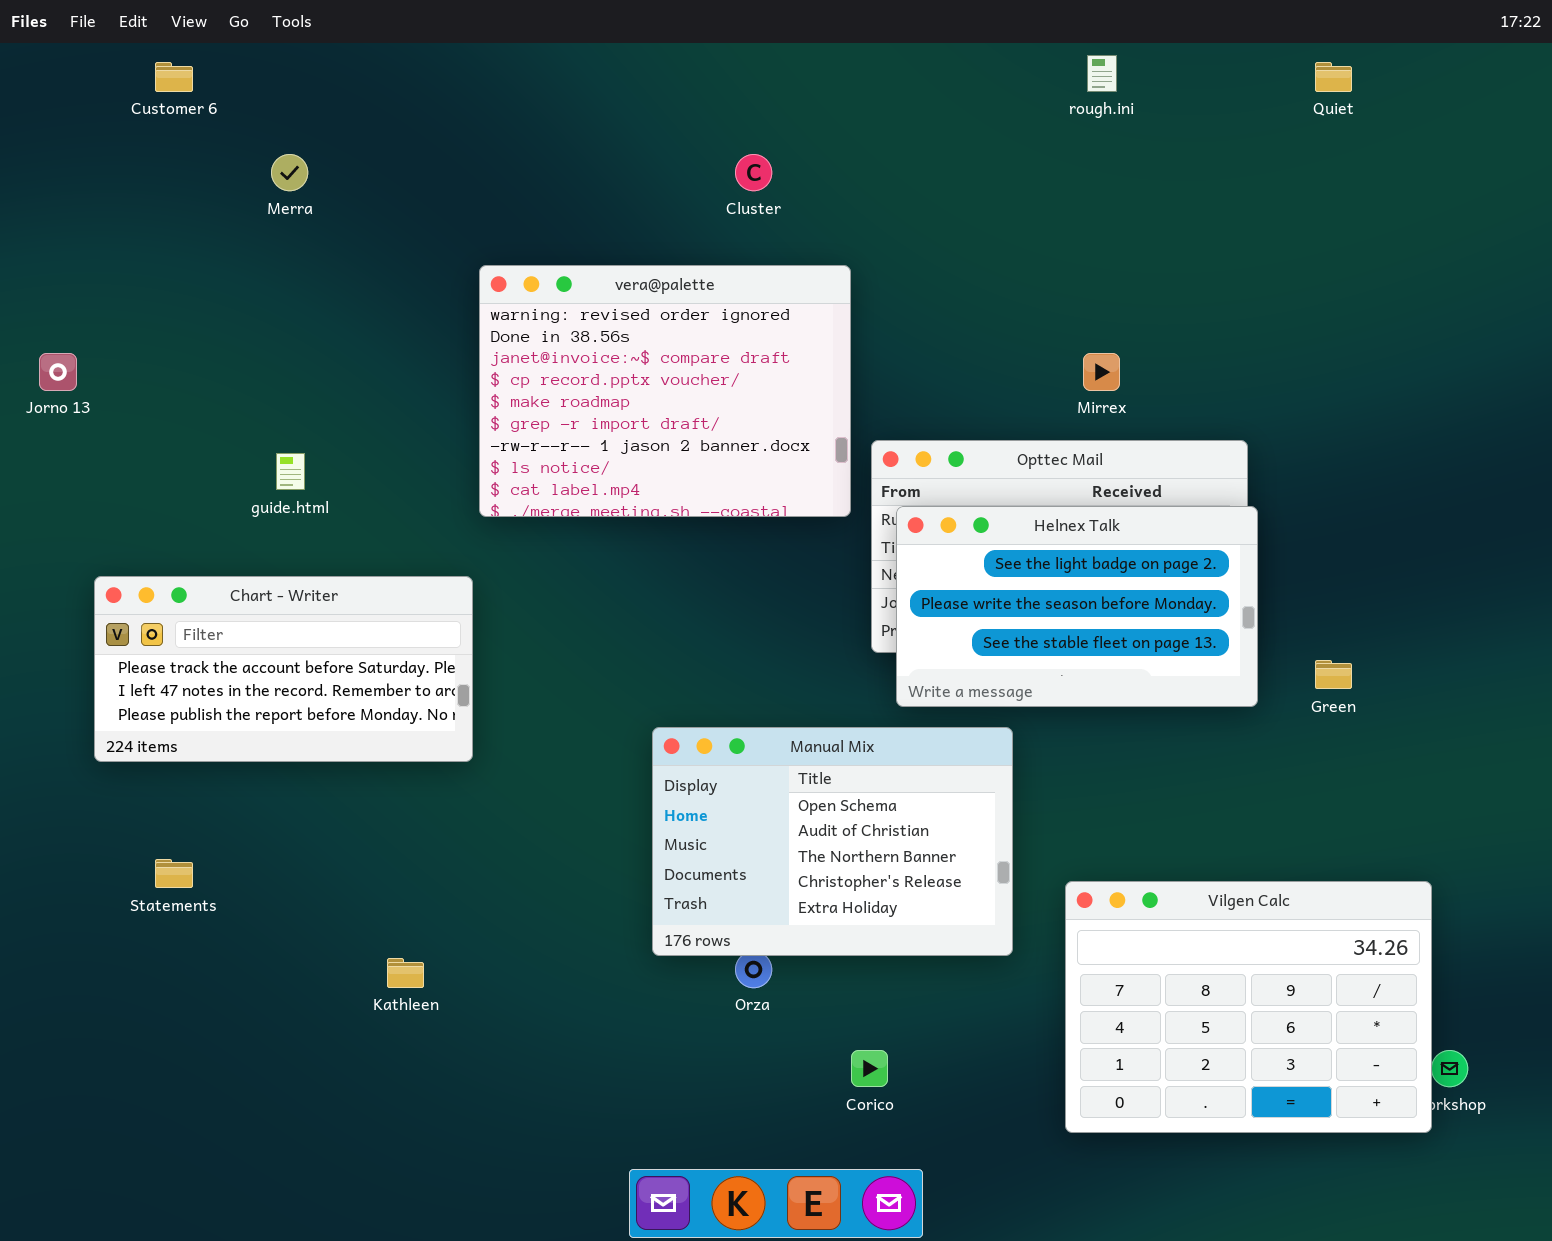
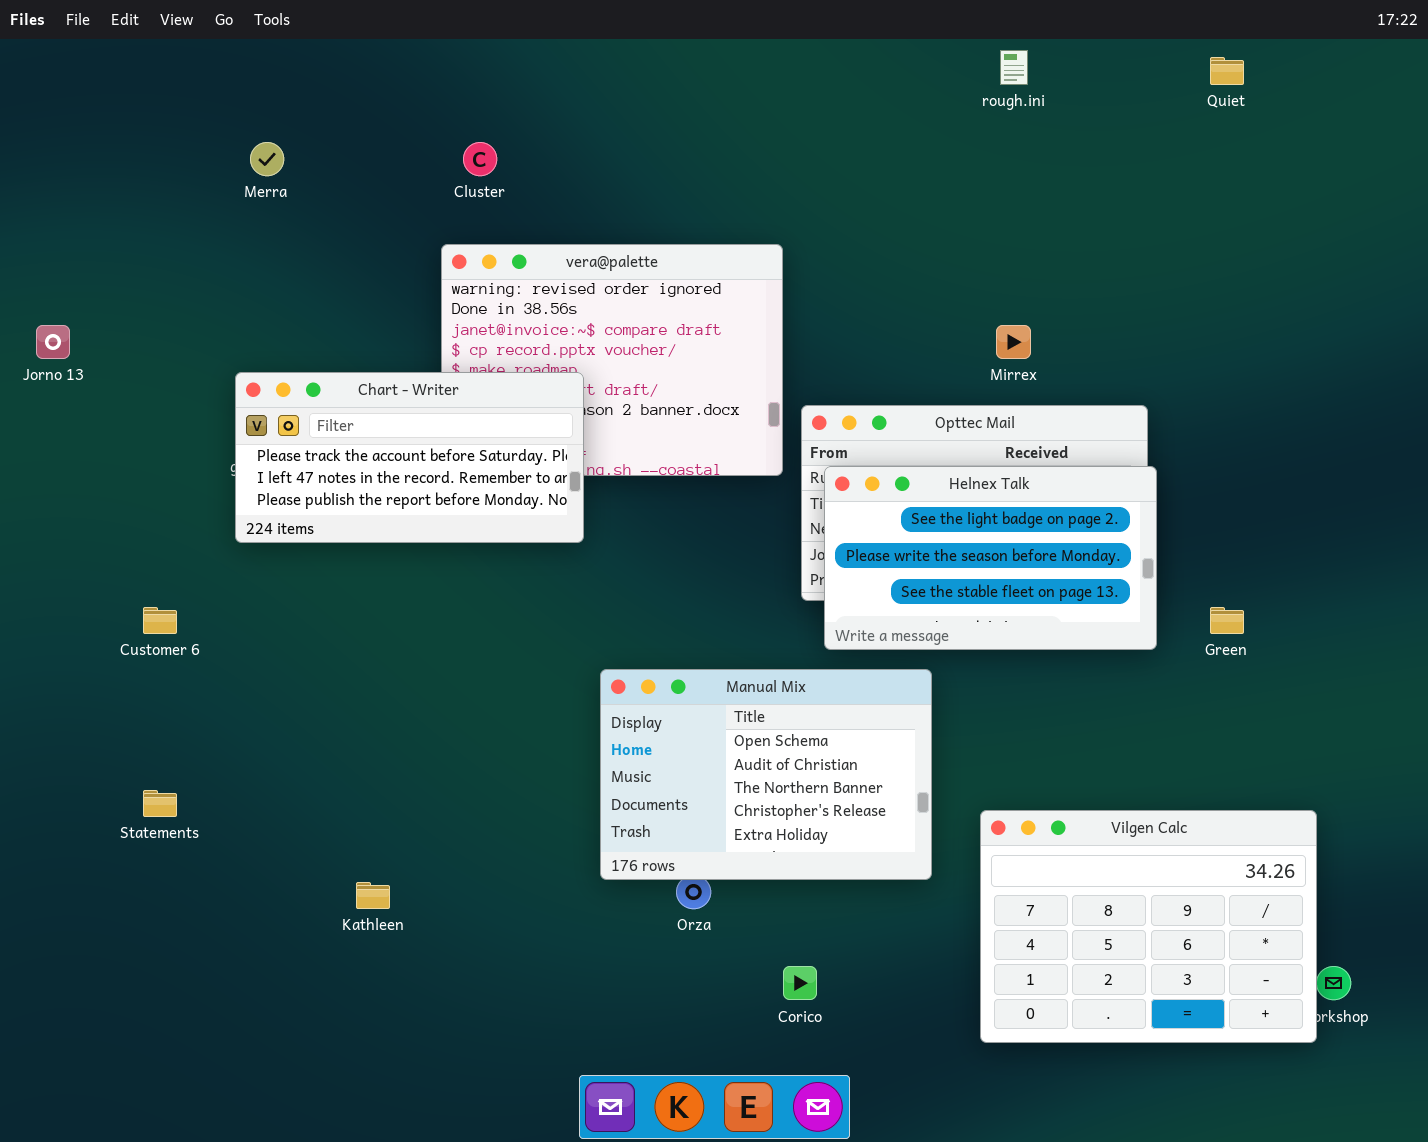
Customer 6: [155,62,193,92] -> [143,607,177,634], moved
Cluster: [735,154,772,191] -> [463,142,497,176], moved
Chart - Writer: [94,576,473,762] -> [235,372,584,543], moved

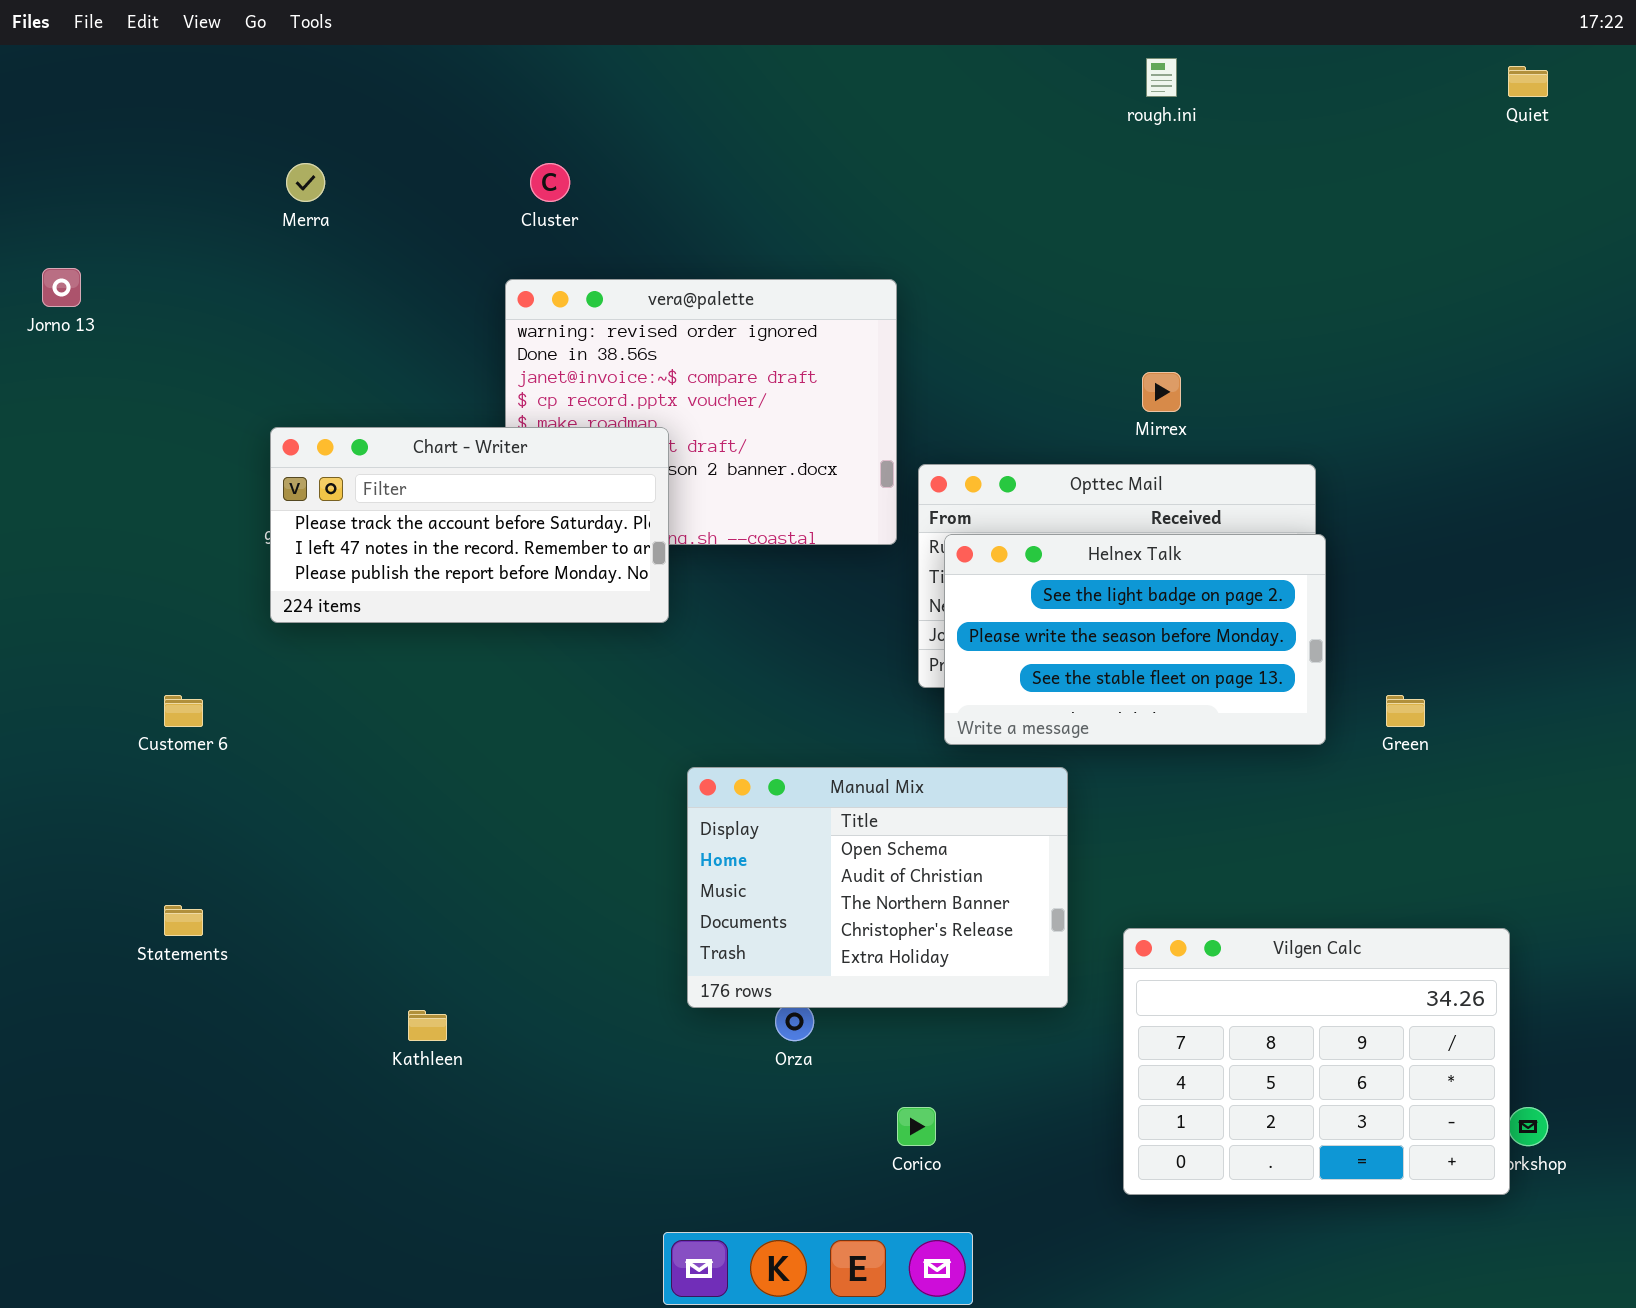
Quiet: [1210,57,1244,85] -> [1508,66,1548,97], moved
Jorno 13: [36,325,70,359] -> [42,268,81,307], moved

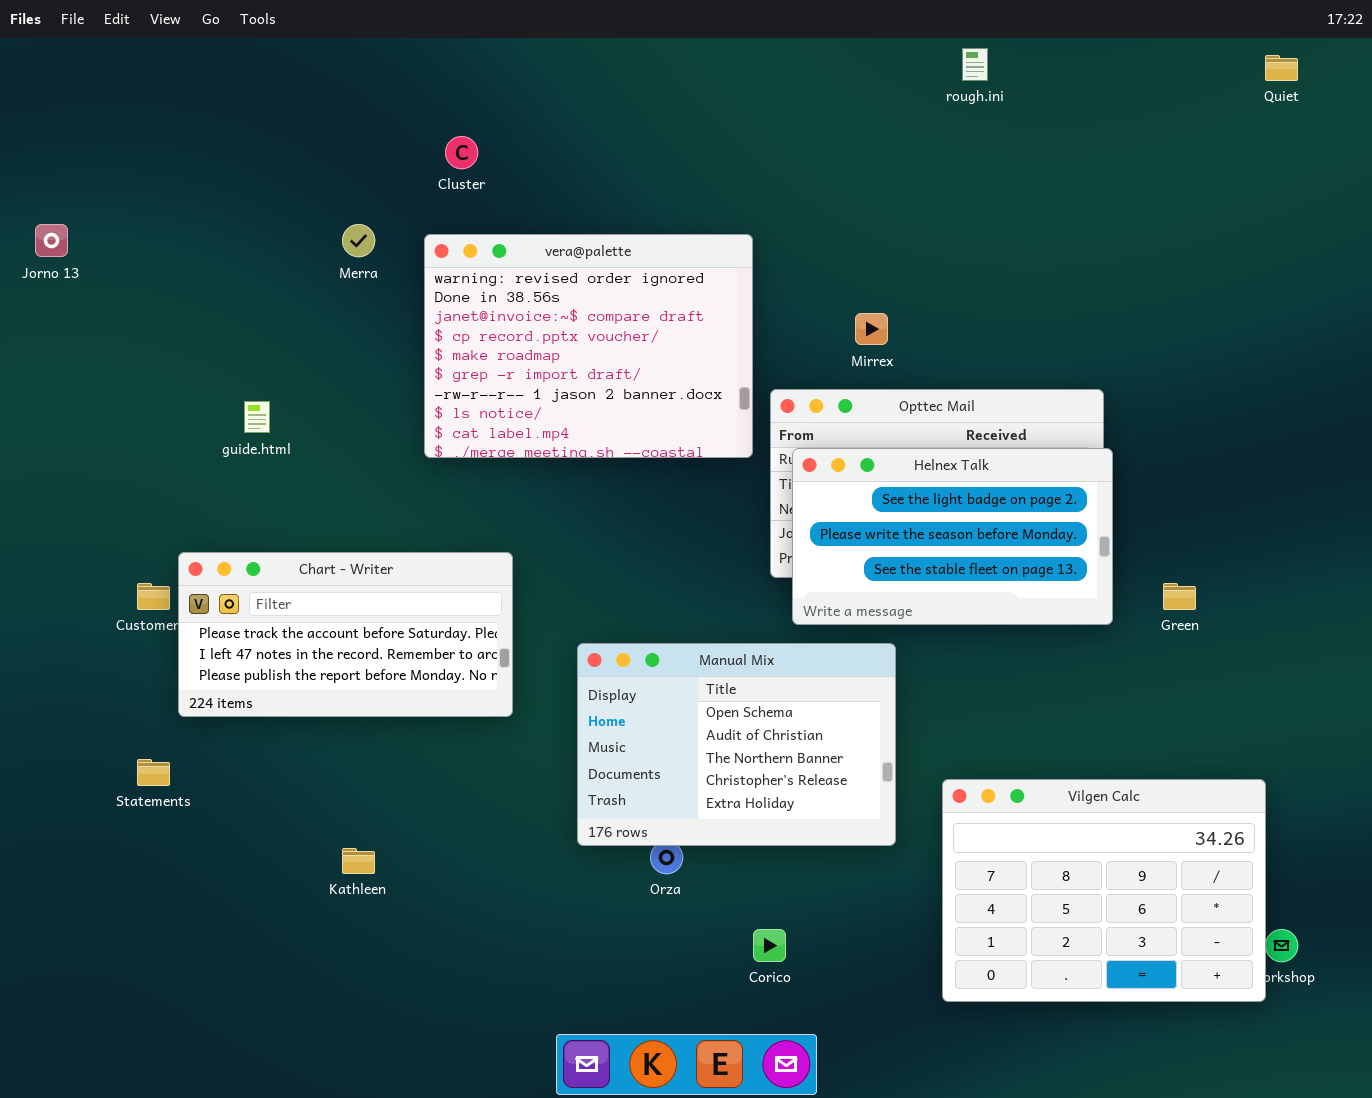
Merra: [286,163,325,202] -> [342,224,375,257], moved
Mirrex: [1142,372,1181,412] -> [855,313,888,345], moved
Chart - Writer: [270,427,669,623] -> [178,552,513,717], moved

